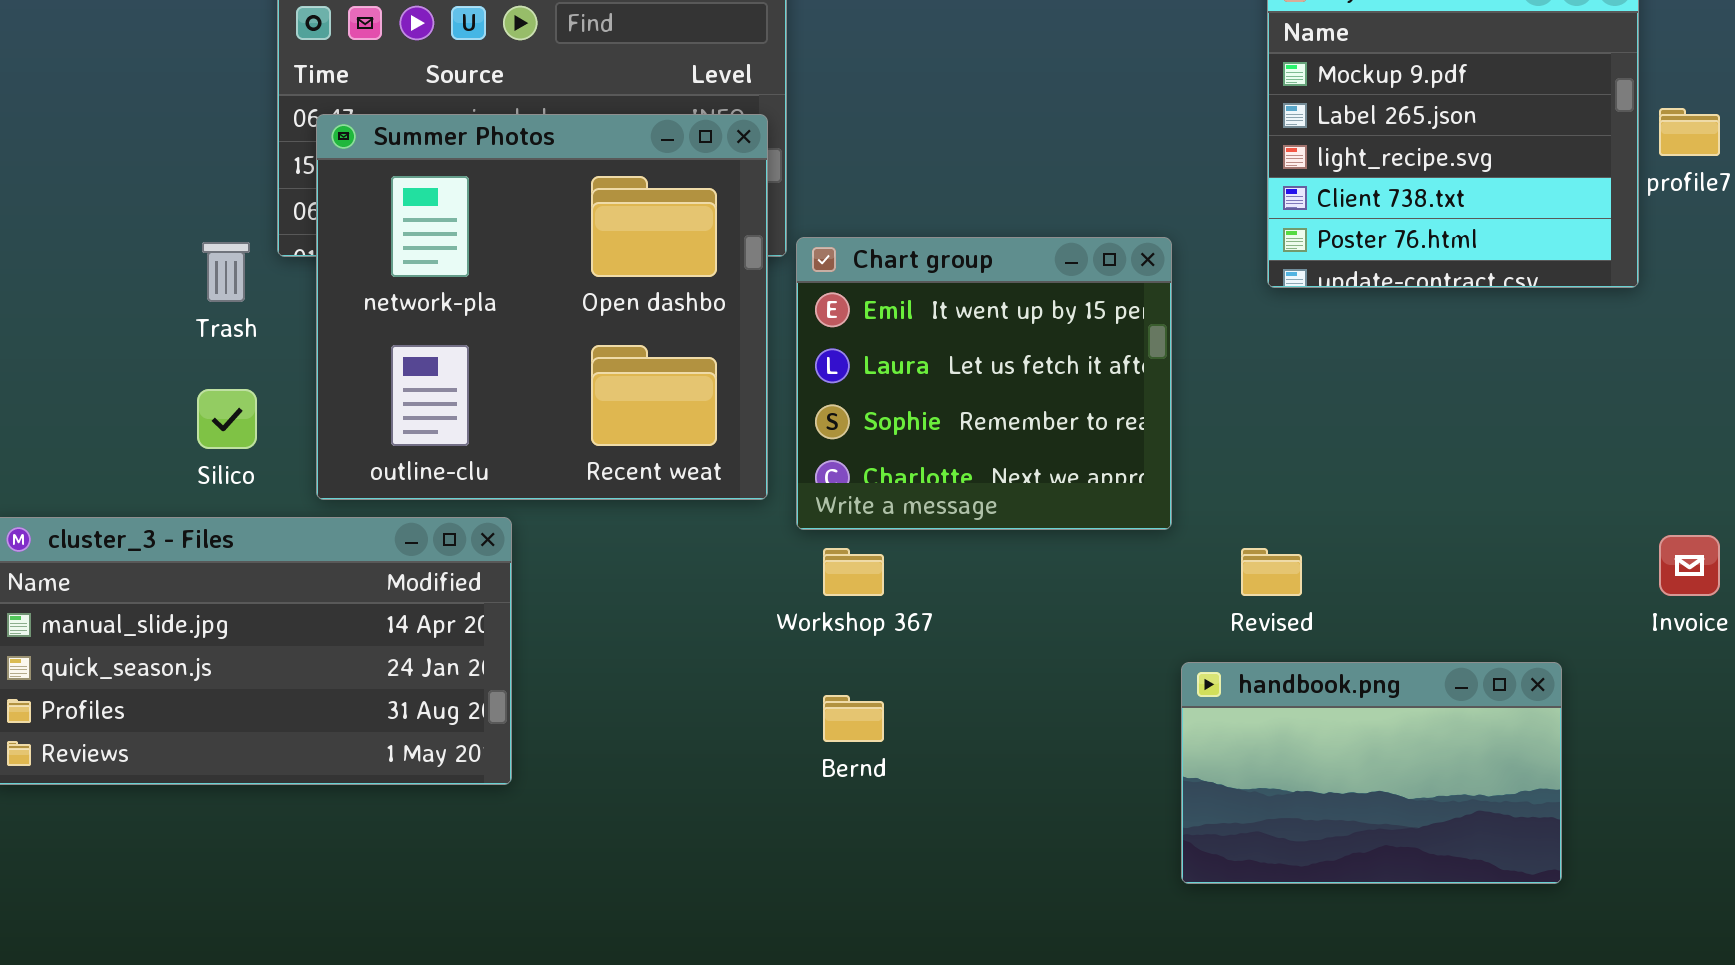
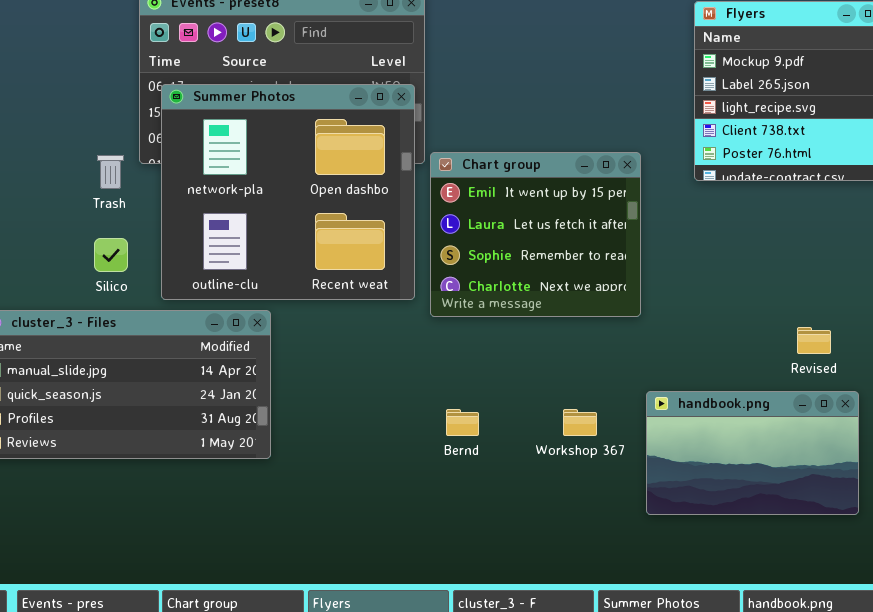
Workshop 367: [823,548,884,596] -> [563,409,597,436], moved
Revised: [1241,548,1302,596] -> [797,327,831,354], moved

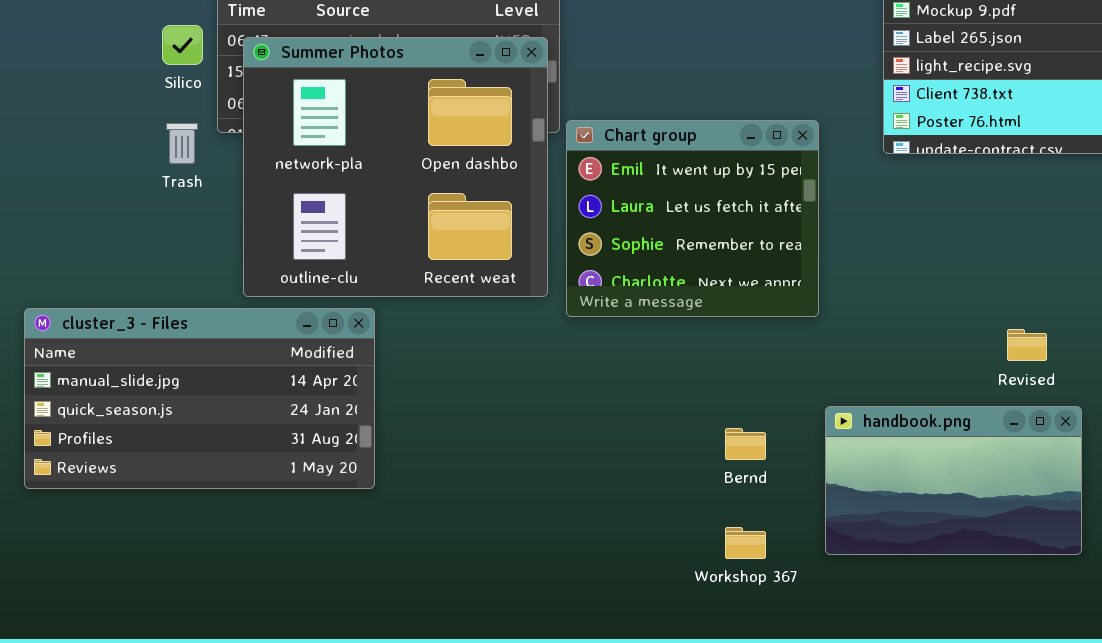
Silico: [94,238,128,272] -> [162,25,203,65], moved
Bernd: [446,409,479,436] -> [725,428,766,460], moved
Workshop 367: [563,409,597,436] -> [725,527,766,559], moved

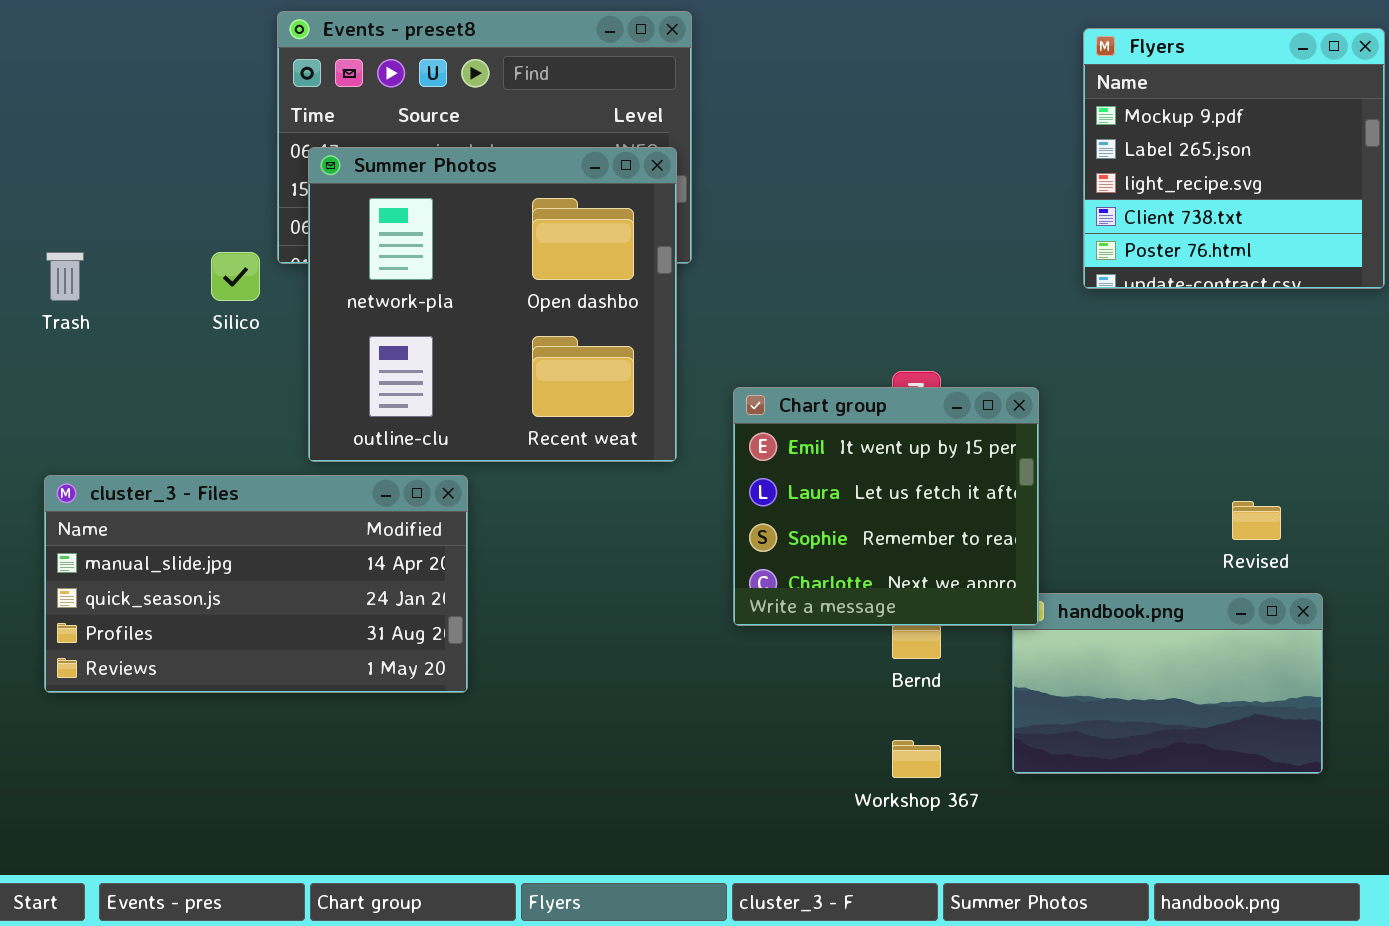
Silico: [162,25,203,65] -> [211,252,260,301], moved
Chart group: [566,120,819,317] -> [733,387,1039,626], moved
Trash: [166,123,198,164] -> [46,252,84,301], moved

